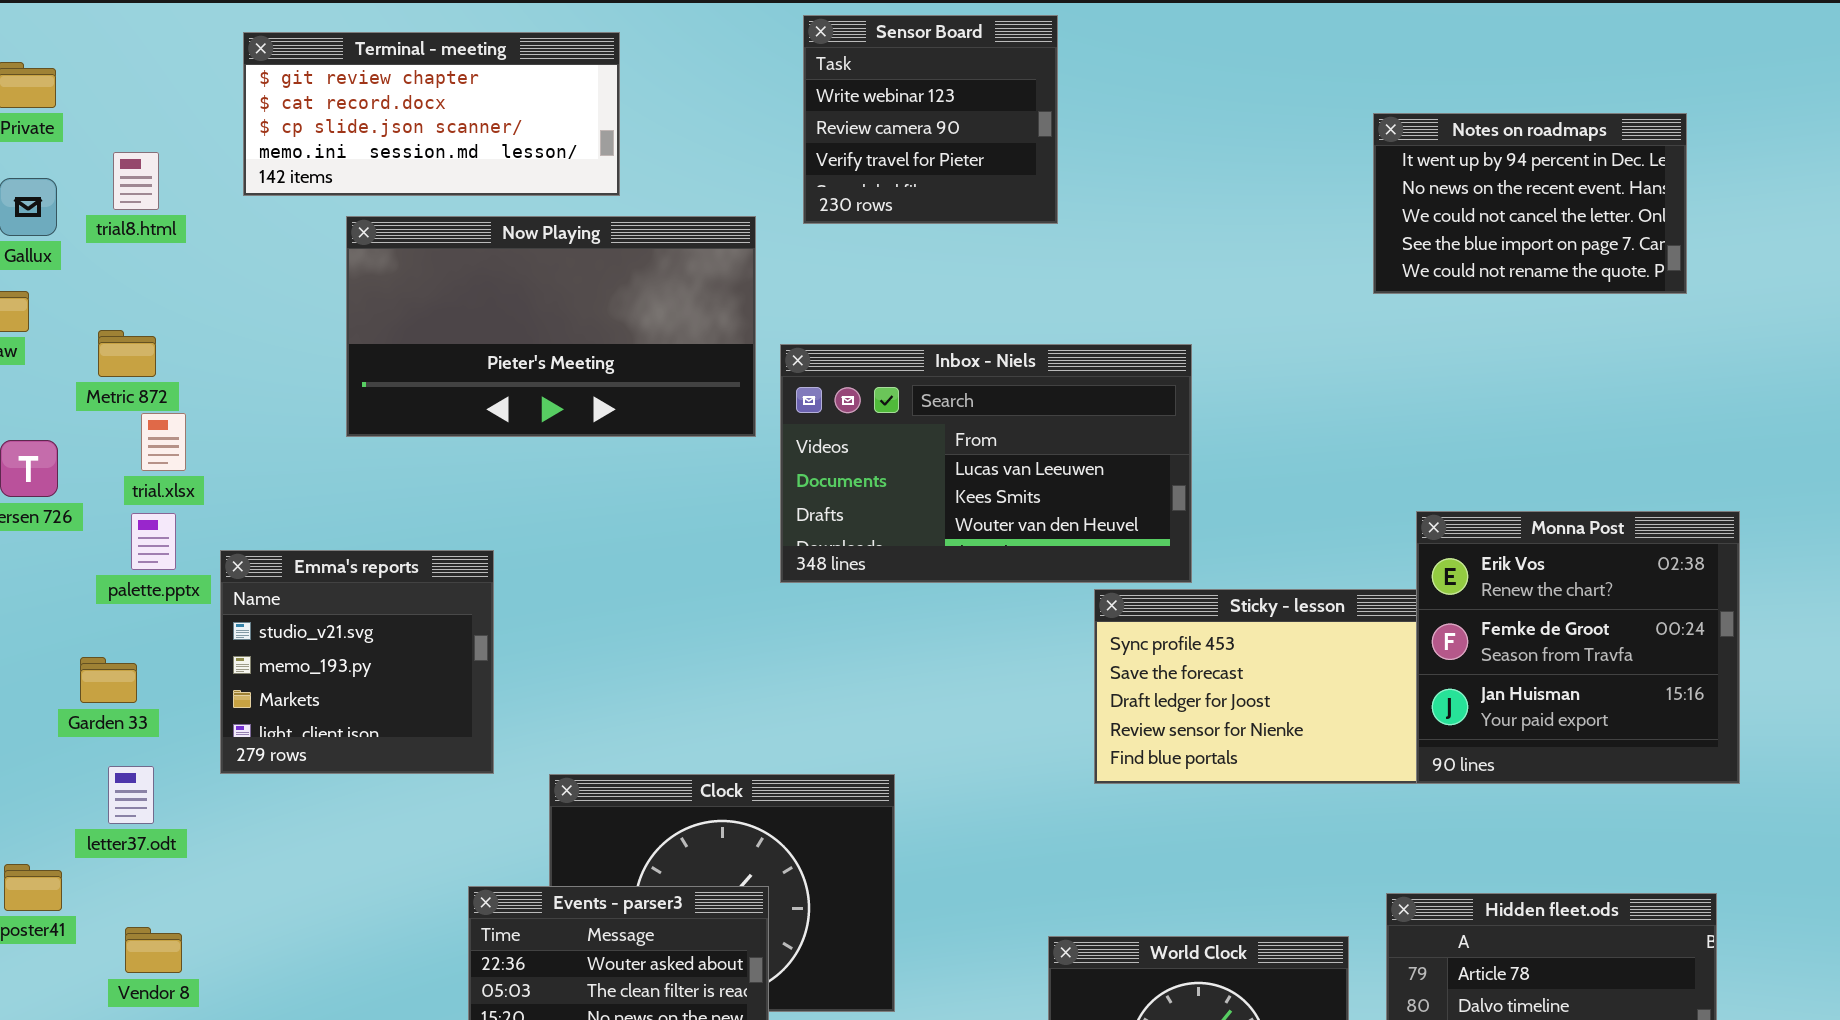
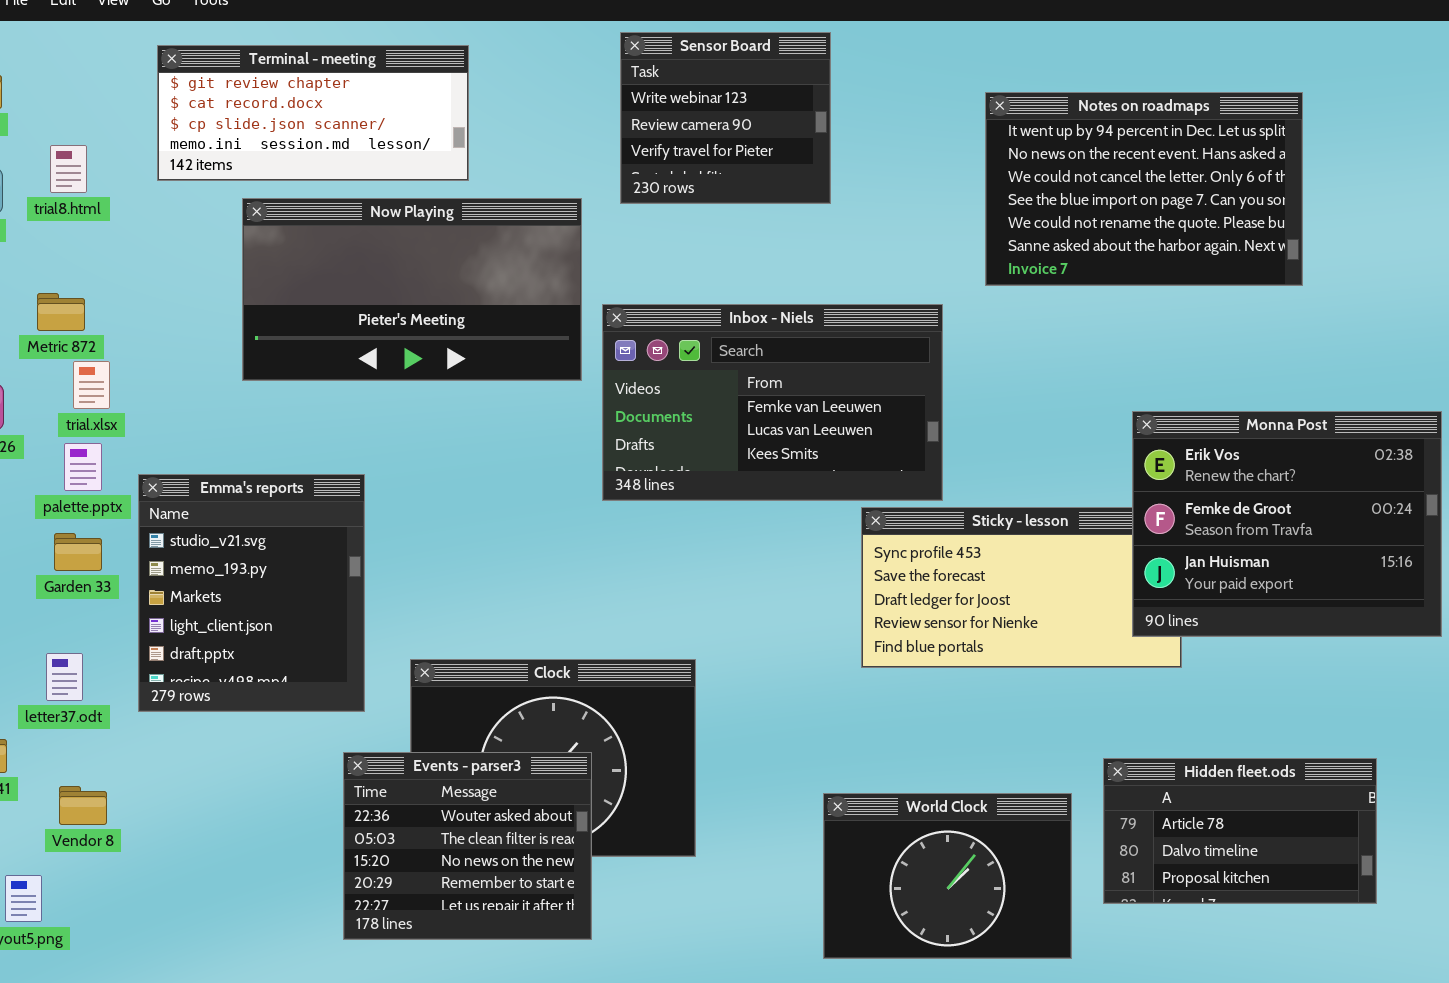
Notes on roadmaps: [1373,113,1687,294] -> [985,92,1303,286], moved, resized
Inbox - Niels: [780,344,1192,583] -> [602,304,943,501], scrolled up 1 row
Monna Post: [1416,511,1740,784] -> [1132,411,1442,637], moved, resized
Emma's reports: [220,550,494,774] -> [138,474,365,712], resized
Garden 33: [80,657,137,703] -> [54,533,102,571], moved

